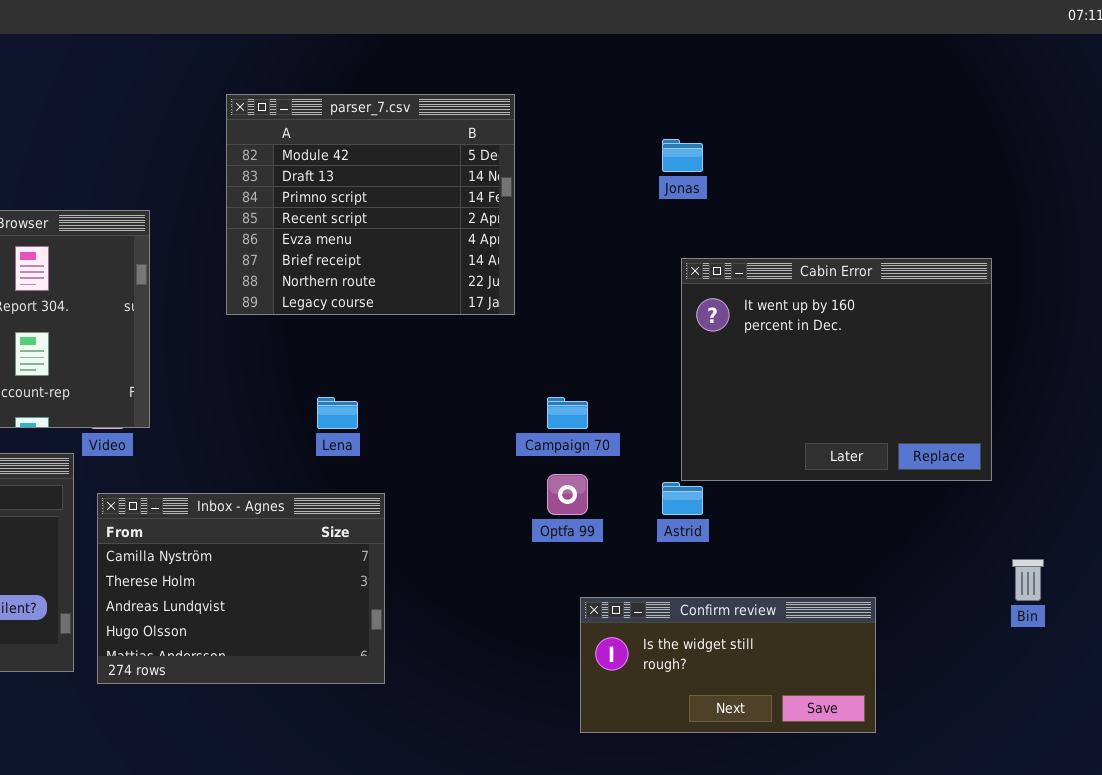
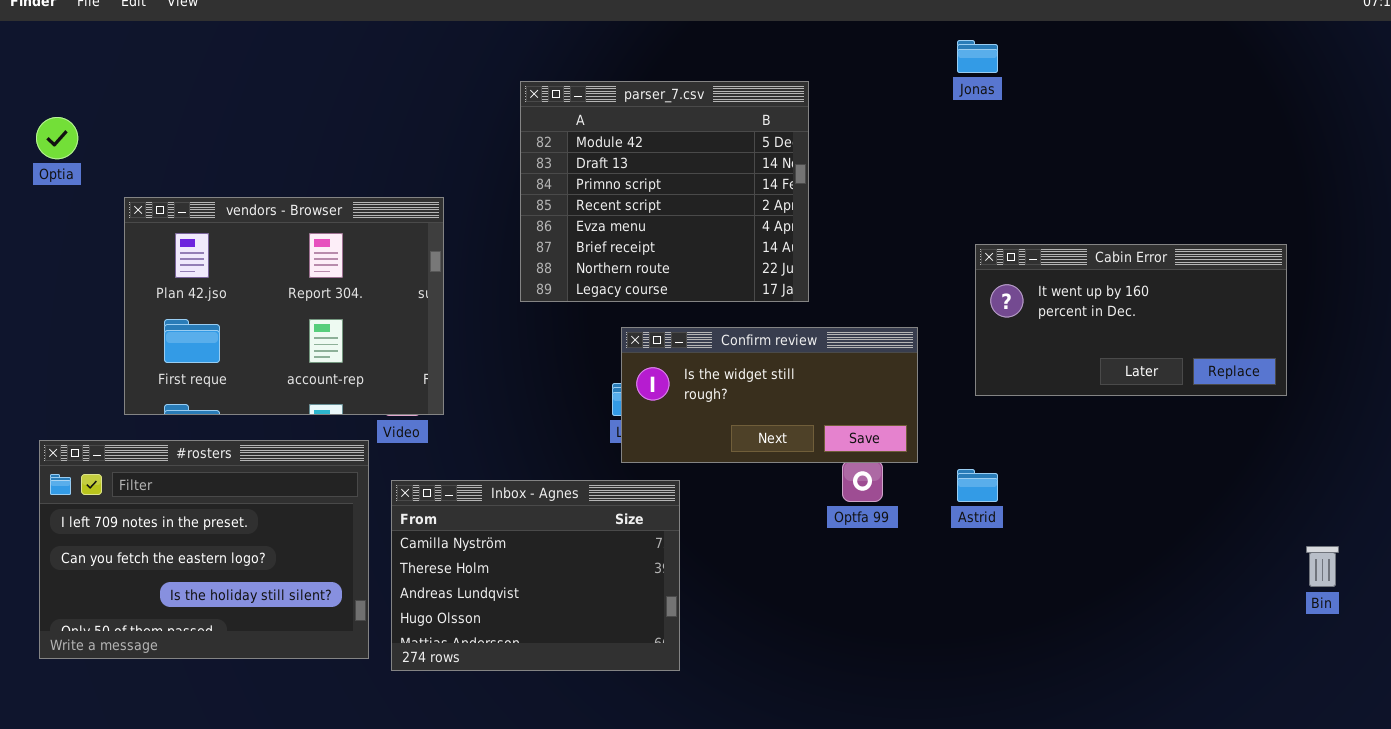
Jonas: [662,139,703,172] -> [957,40,998,73], moved
Cabin Error: [681,258,992,481] -> [975,244,1287,396], resized
Confirm review: [580,597,876,733] -> [621,327,918,463], moved

